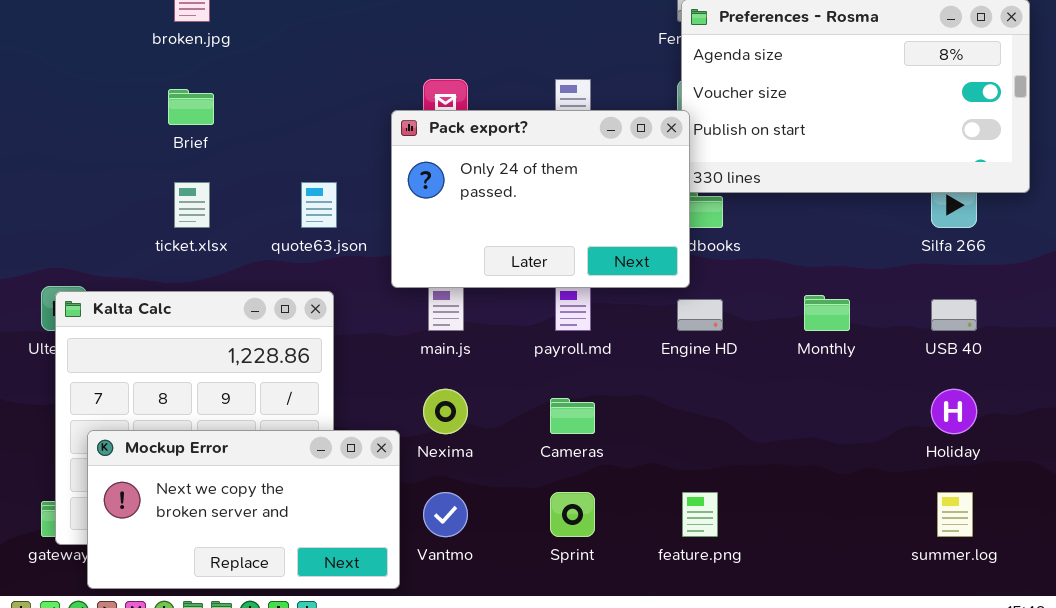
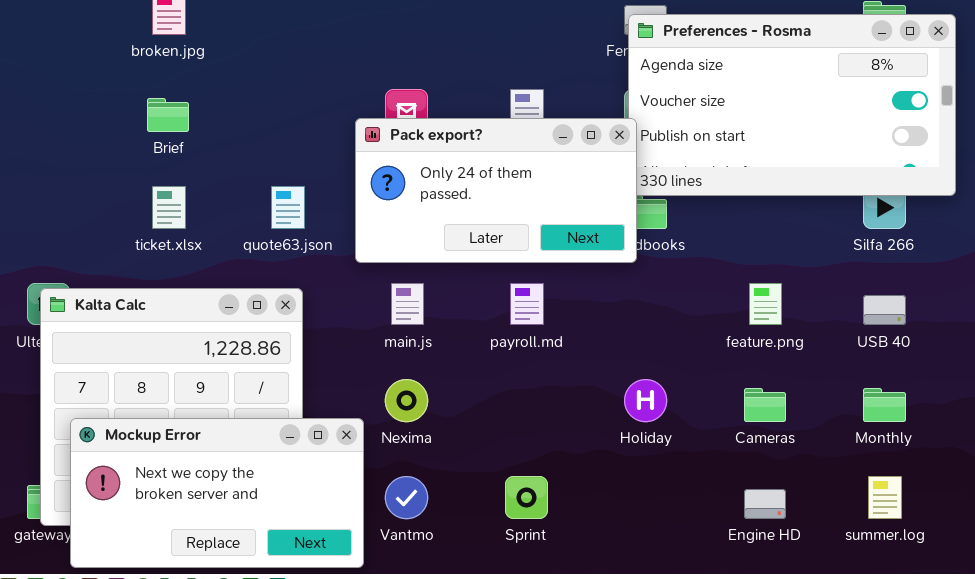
Pack export?: [391,110,690,288] -> [355,118,637,263], resized
Monthly: [804,295,850,331] -> [863,388,906,422], moved
Engine HD: [677,299,723,331] -> [744,489,786,519], moved
Holiday: [931,389,977,434] -> [624,379,667,422], moved
Cameras: [550,398,595,434] -> [744,388,786,422], moved
feature.png: [682,492,718,537] -> [749,283,782,325], moved

